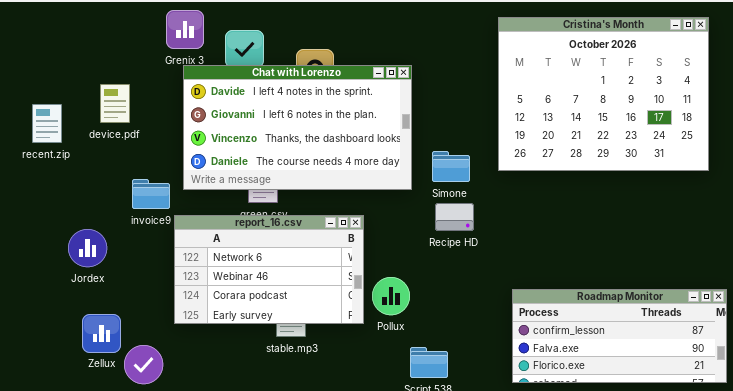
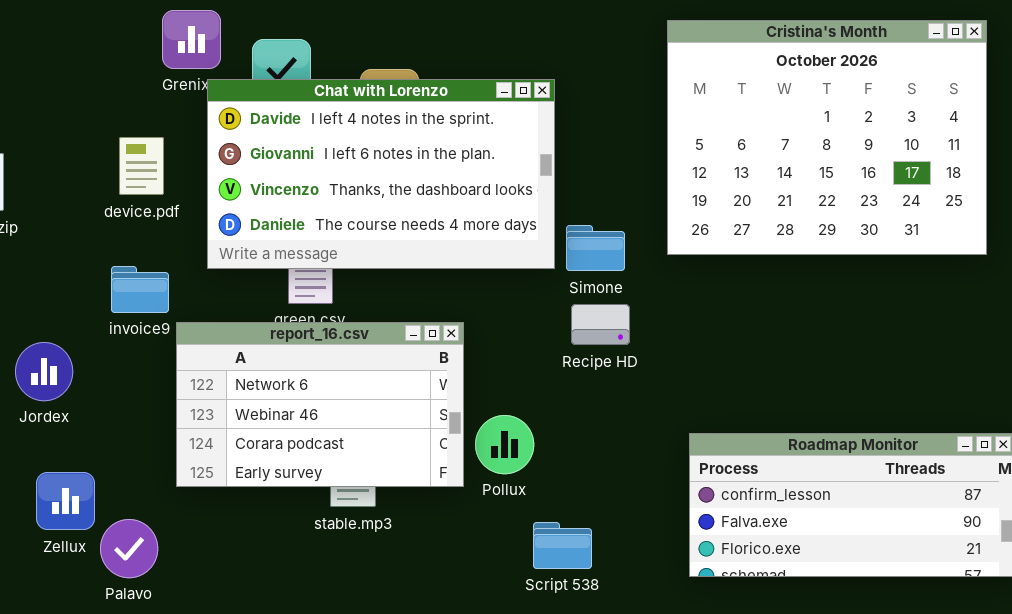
Chat with Lorenzo: [183,65,412,190] -> [207,79,555,269], moved
device.pdf: [100,84,130,123] -> [119,137,164,195], moved

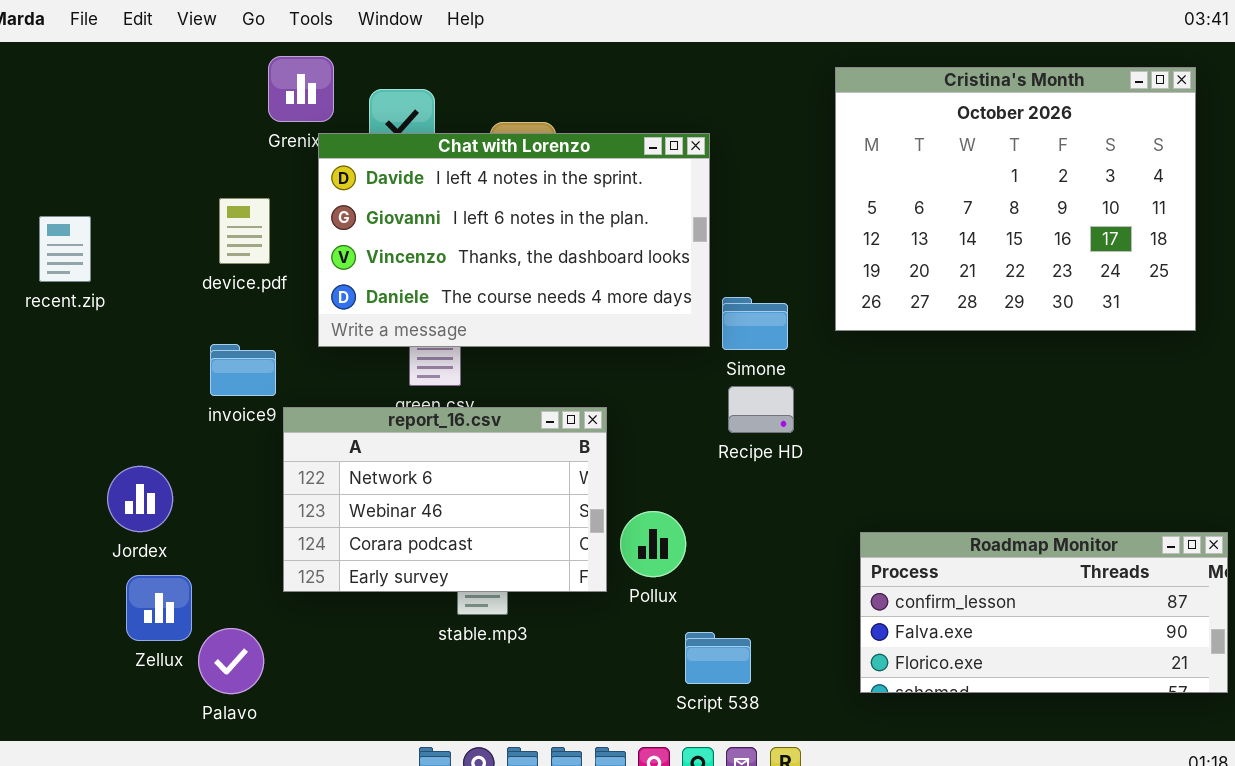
Jordex: [15,342,73,401] -> [107,466,173,532], moved

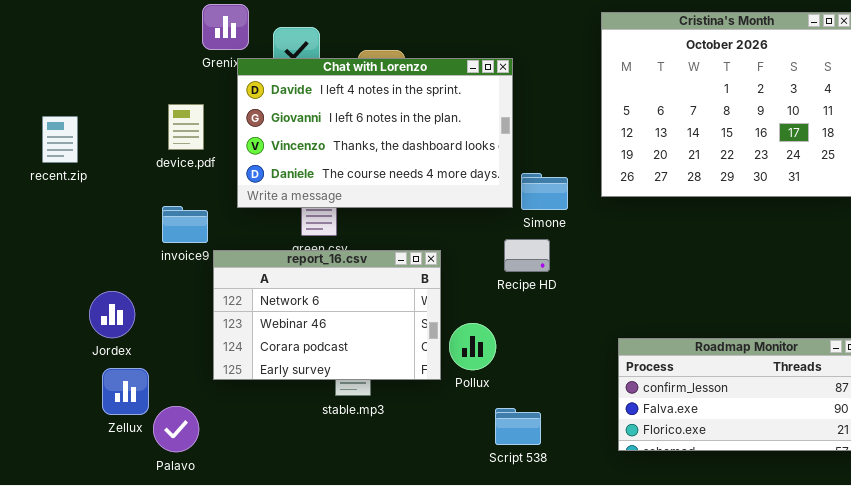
Recipe HD: [728,386,794,433] -> [504,239,550,272], moved

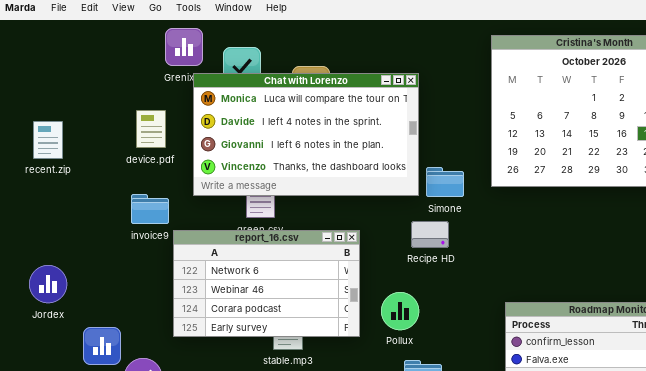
Chat with Lorenzo: [237,58,513,208] -> [193,73,419,196], scrolled up 1 row
Jordex: [89,291,135,338] -> [29,265,67,303], moved
Pollux: [449,323,496,370] -> [381,292,419,330], moved

